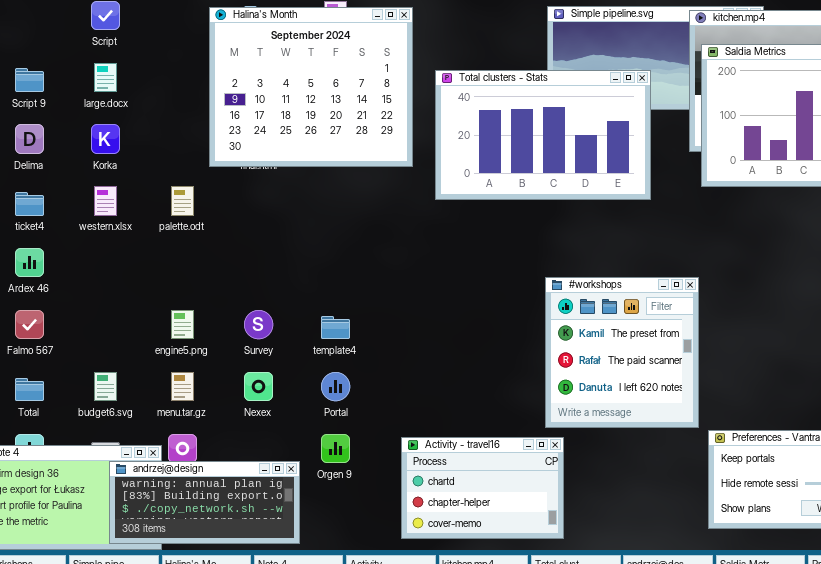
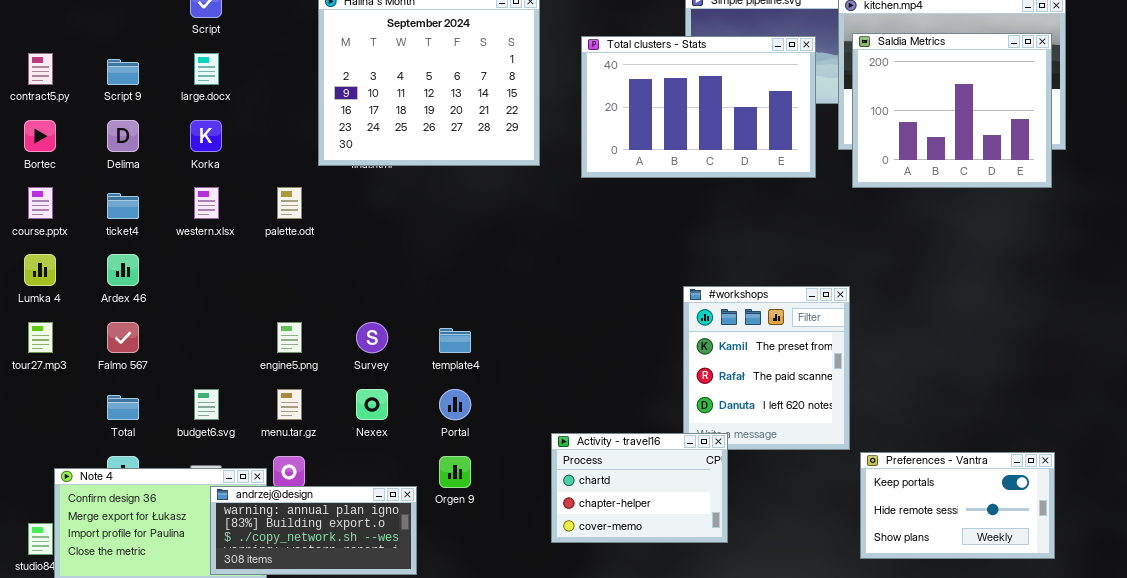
Total clusters - Stats: [435,70,651,200] -> [581,36,816,178], moved
Activity - travel16: [401,437,564,539] -> [551,433,728,543], moved

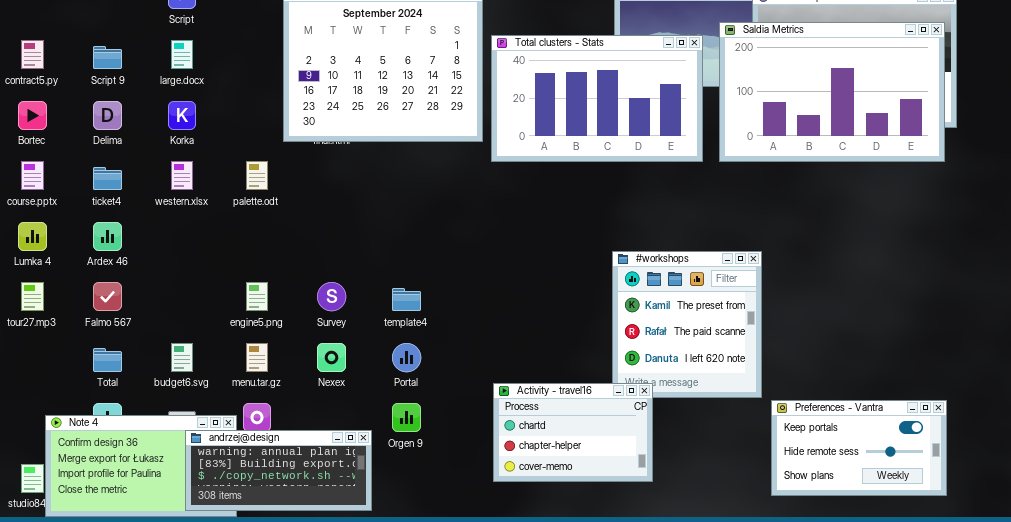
Saldia Metrics: [852,33,1052,188] -> [719,22,945,162], resized
Total clusters - Stats: [581,36,816,178] -> [491,35,703,162], moved

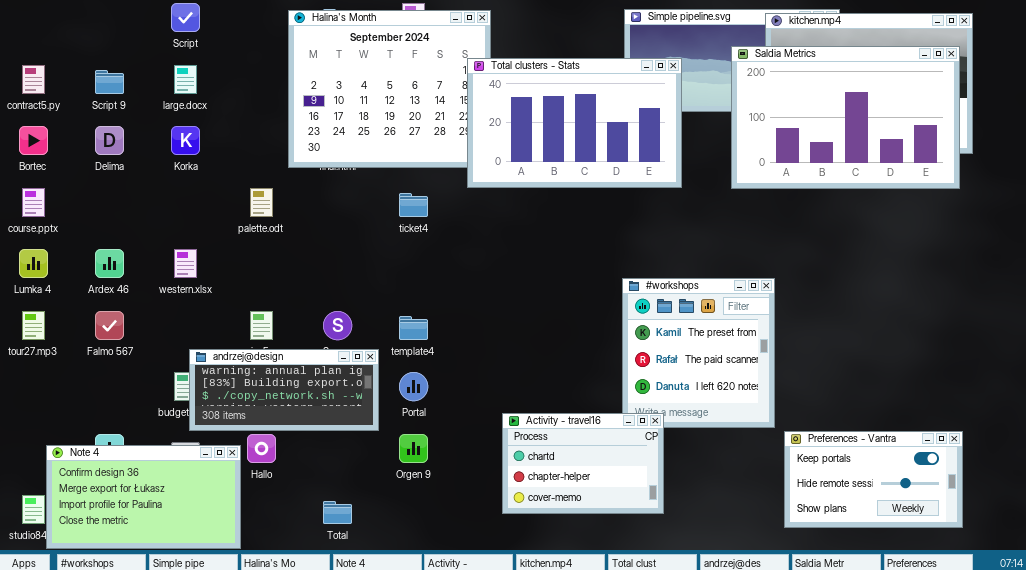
Total clusters - Stats: [491,35,703,162] -> [467,58,682,188], moved
western.xlsx: [171,161,193,190] -> [174,249,197,278], moved
ticket4: [93,167,122,190] -> [399,193,428,217], moved
Total: [93,348,122,372] -> [323,501,352,524], moved
andrzej@design: [185,430,372,511] -> [189,349,379,431], moved

